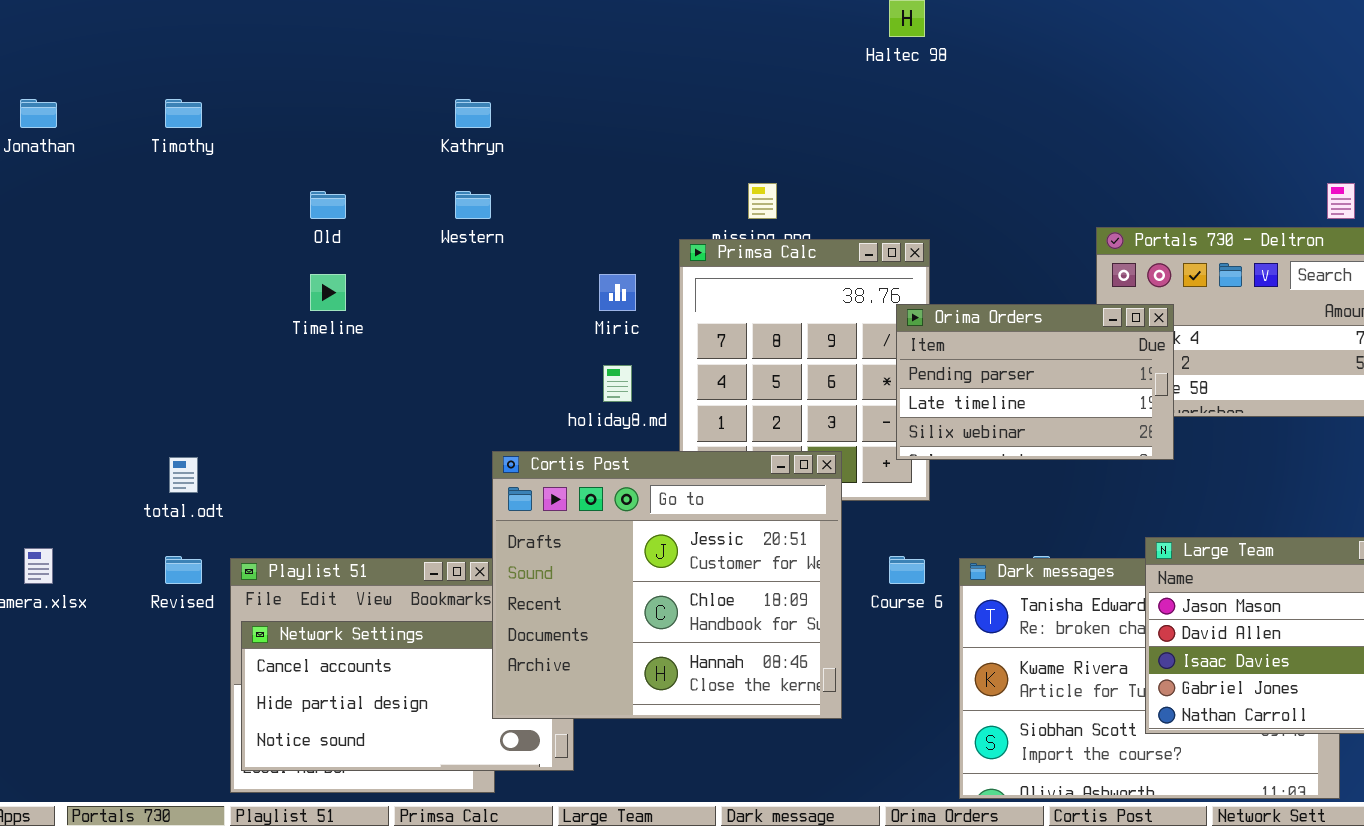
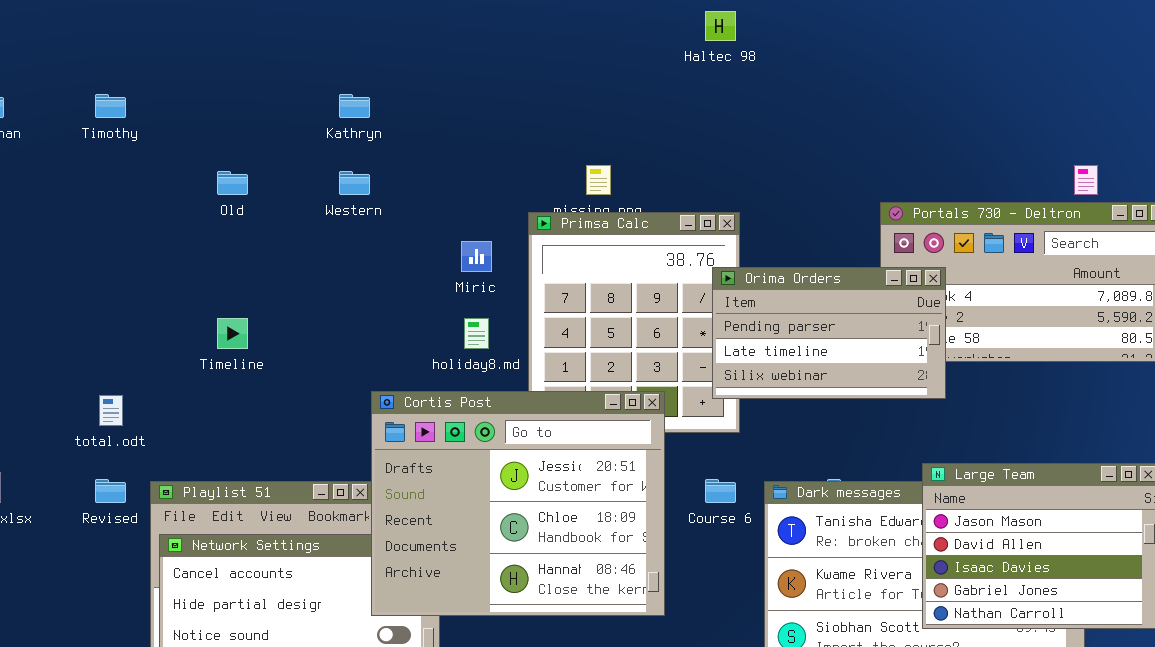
Timeline: [310,274,346,311] -> [217,318,248,349], moved

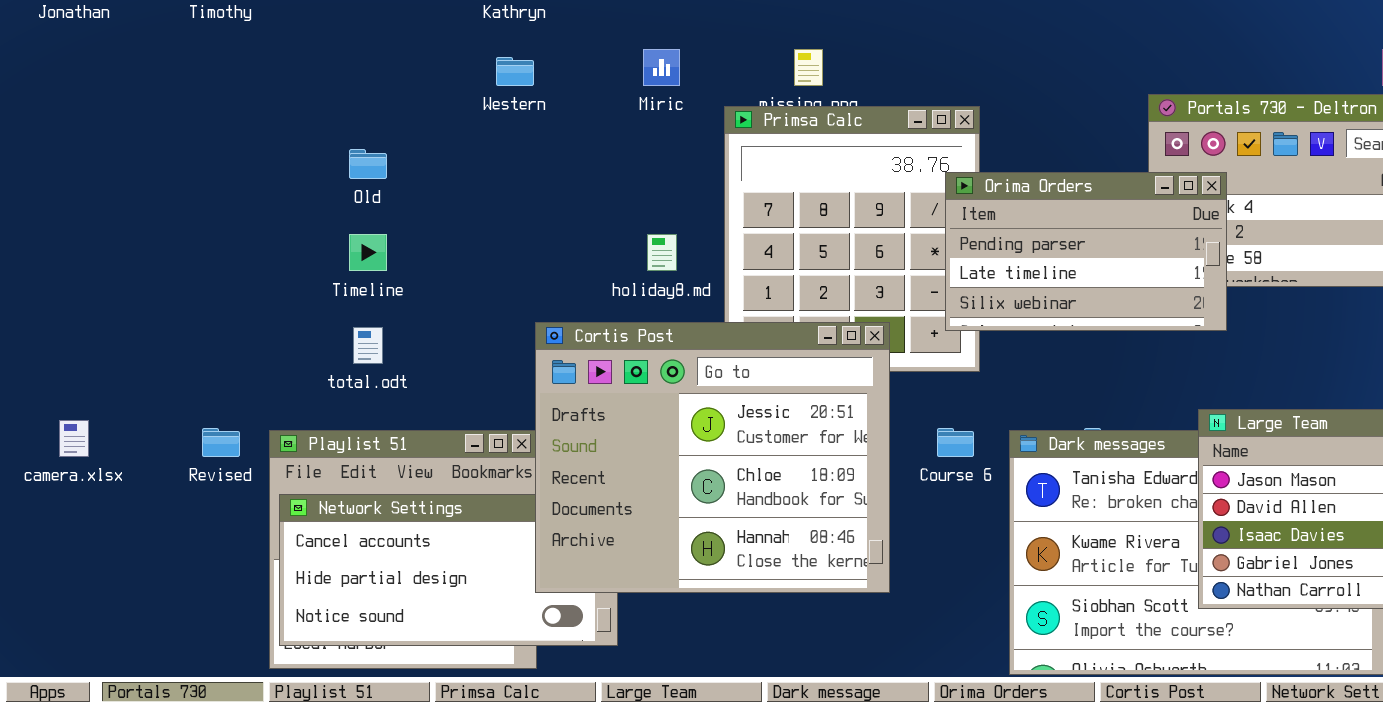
Old: [217,171,248,195] -> [349,149,387,179], moved
Miric: [461,241,492,272] -> [643,49,680,86], moved
total.odt: [99,395,123,426] -> [353,327,383,364], moved

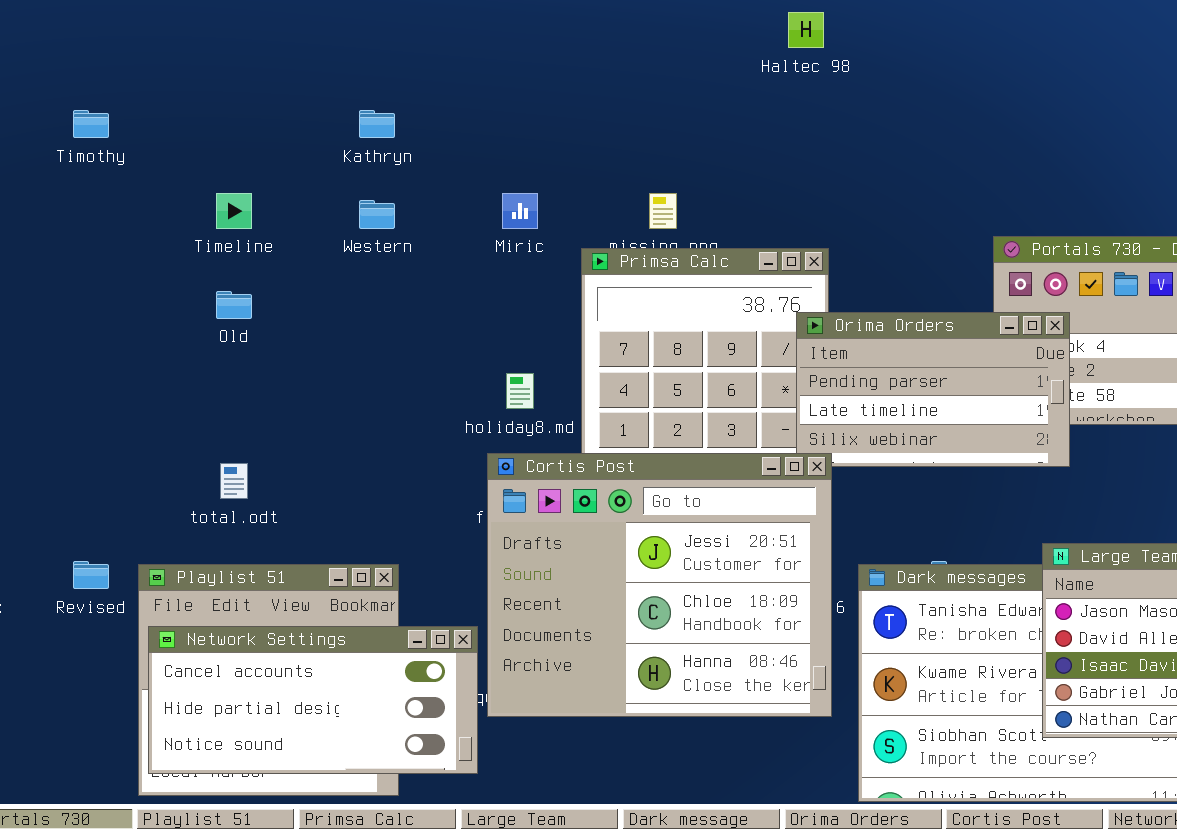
Timeline: [349,234,387,271] -> [216,193,252,229], moved
Cortis Post: [535,322,890,593] -> [487,453,832,717], moved

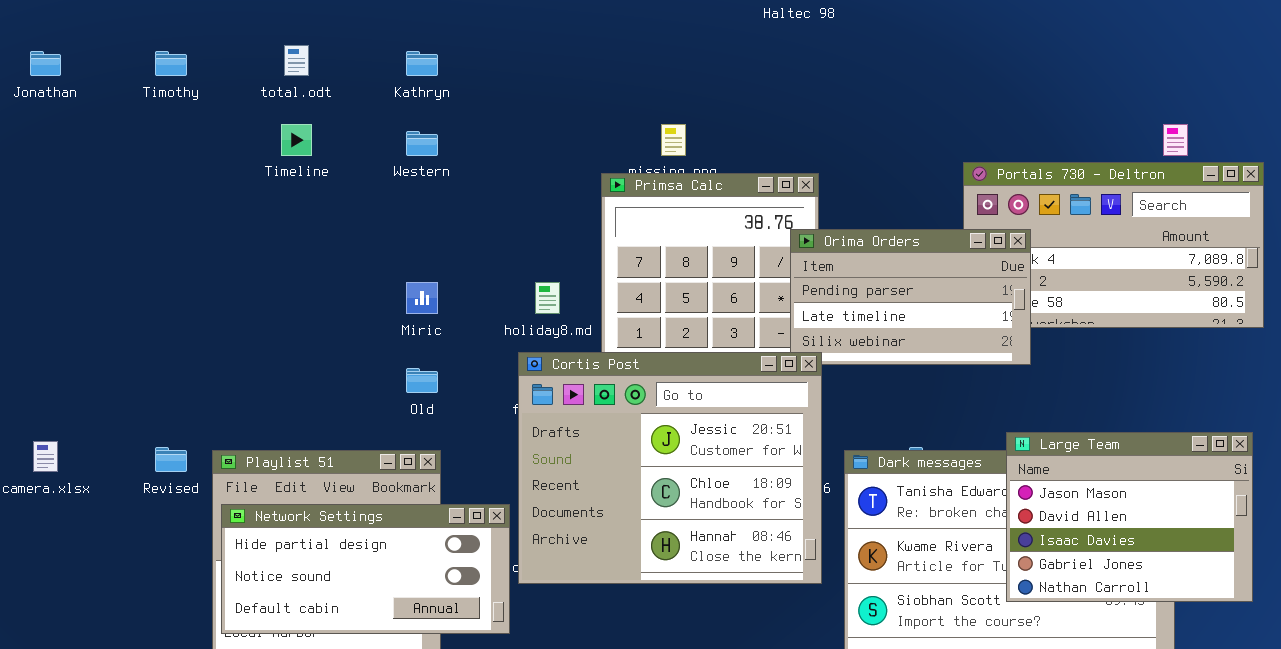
Miric: [502,193,538,229] -> [406,282,438,314], moved
Old: [216,291,252,319] -> [406,368,438,393], moved
total.odt: [220,463,248,499] -> [284,45,309,76], moved
Network Settings: [148,626,478,774] -> [221,504,510,634], scrolled down 1 row

